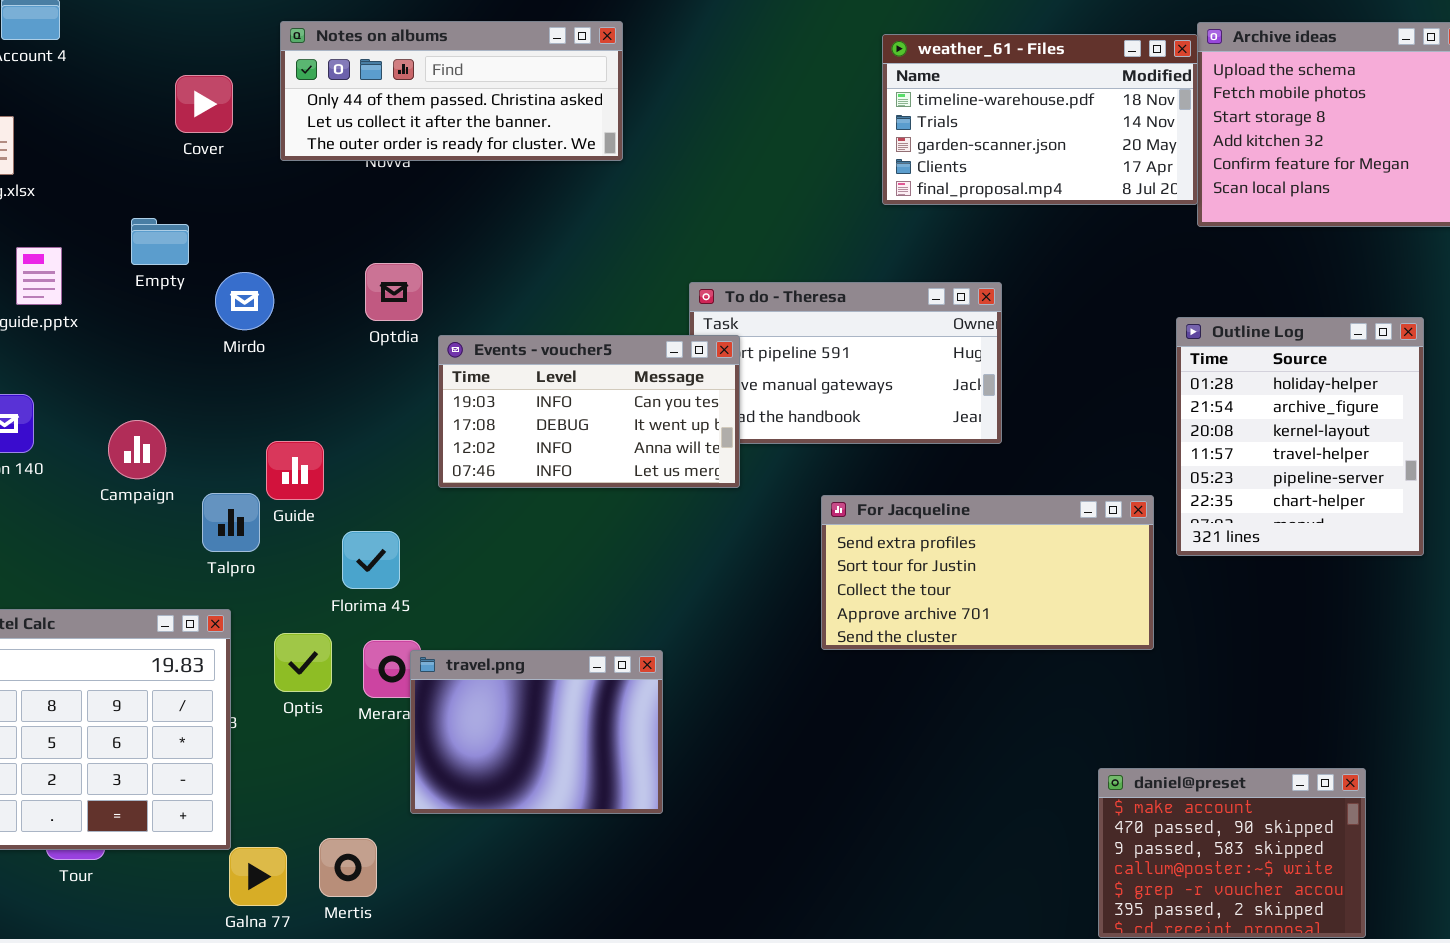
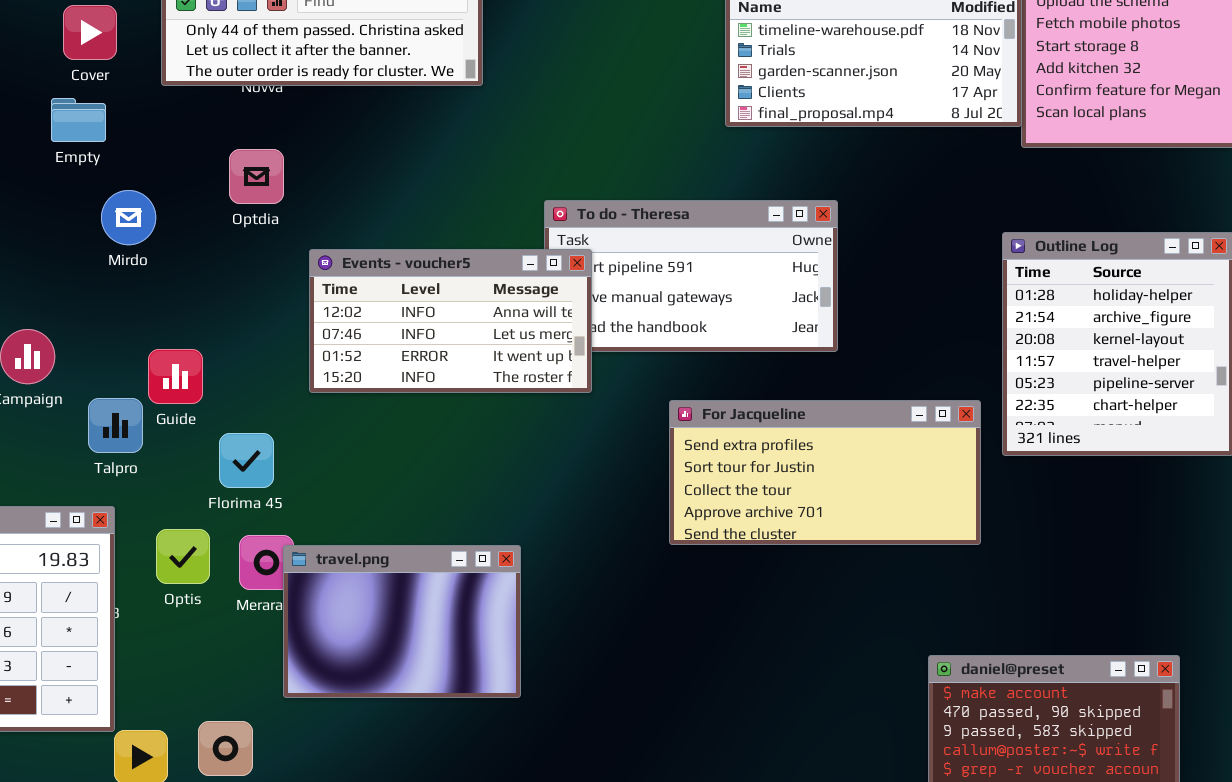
Empty: [131,218,189,265] -> [51,98,106,142], moved
Optdia: [365,263,423,321] -> [229,149,284,204], moved
Events - voucher5: [438,335,740,488] -> [309,249,592,393], scrolled down 2 rows

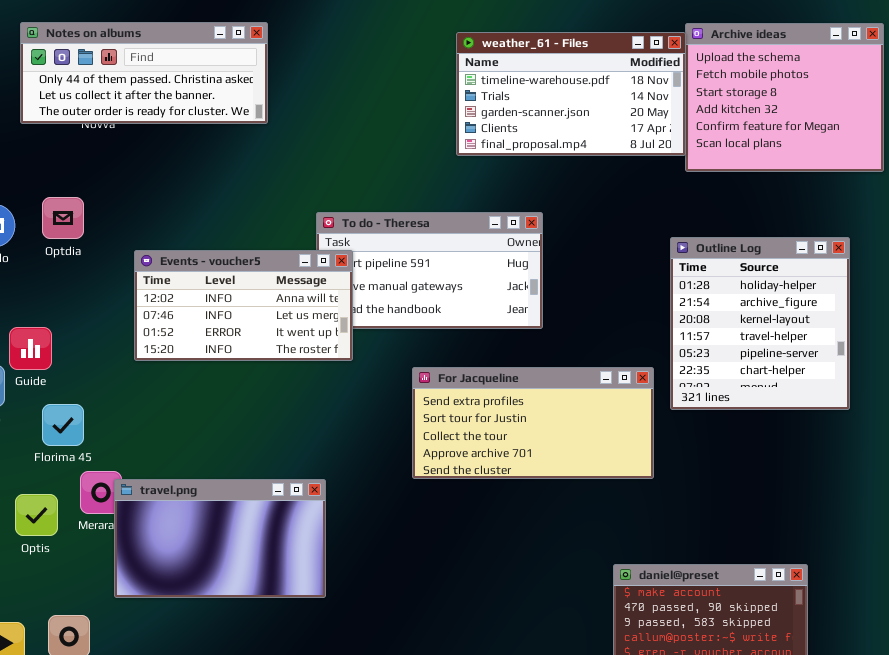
Optdia: [229,149,284,204] -> [42,197,84,239], moved
Florima 45: [219,433,274,488] -> [42,404,84,446], moved
Optis: [156,529,210,584] -> [15,494,58,536], moved
travel.png: [283,545,521,698] -> [114,479,326,598], resized

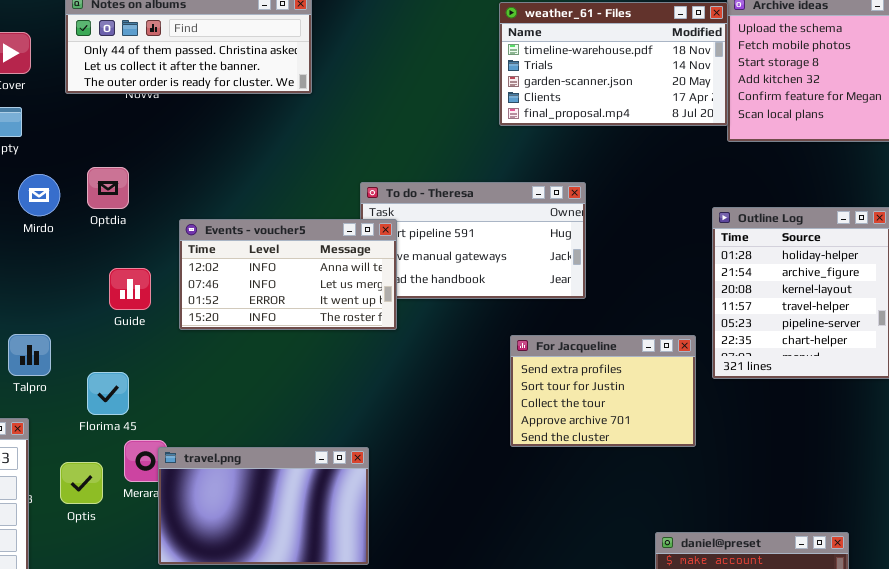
Guide: [9,327,52,370] -> [109,268,151,310], moved
For Jacqueline: [412,367,654,479] -> [510,335,696,447], resized

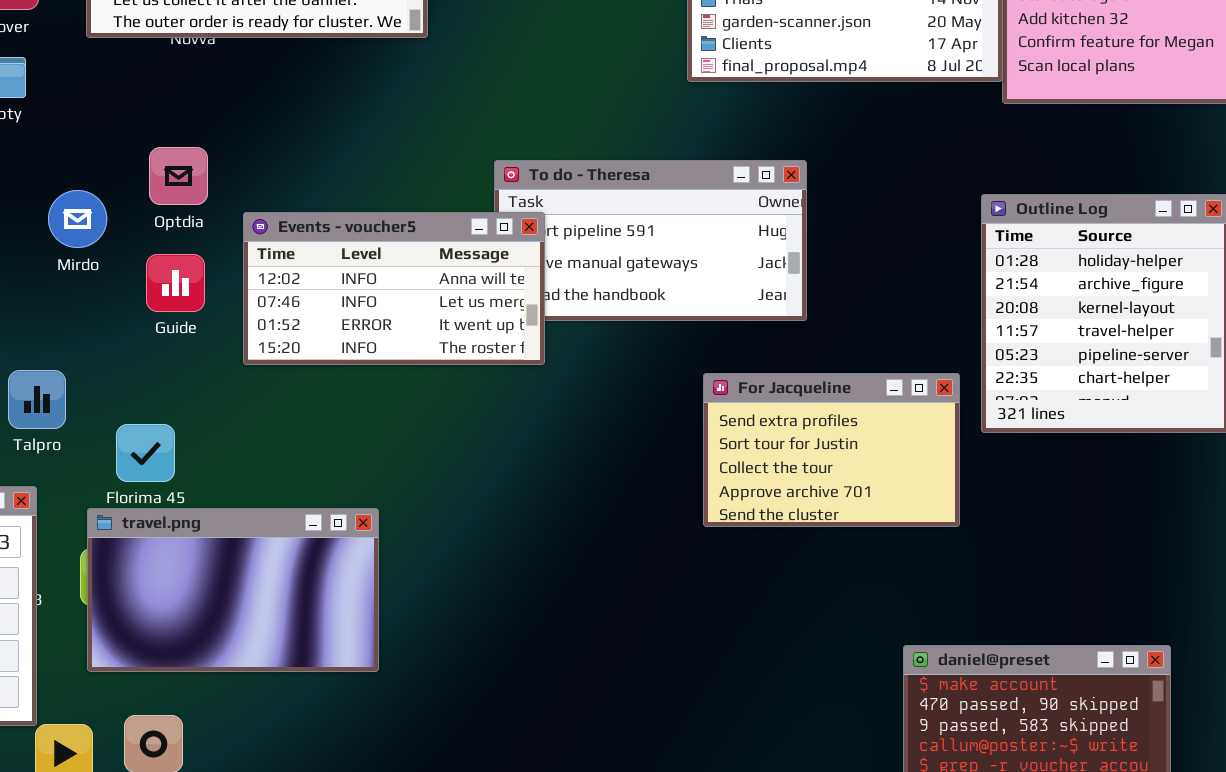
Optdia: [87,167,129,209] -> [149,147,208,205], moved
Mirdo: [18,174,60,216] -> [48,190,107,248], moved
Guide: [109,268,151,310] -> [146,254,205,312], moved
travel.png: [158,447,369,565] -> [87,508,379,672], moved

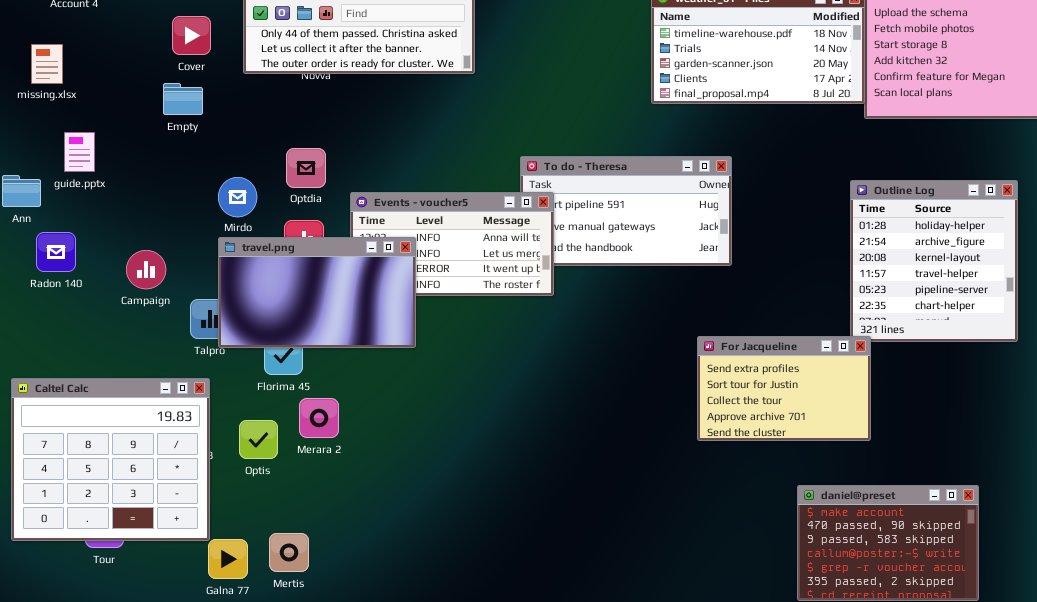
For Jacqueline: [703,373,960,527] -> [697,336,871,441], moved
travel.png: [87,508,379,672] -> [218,237,416,348], moved

